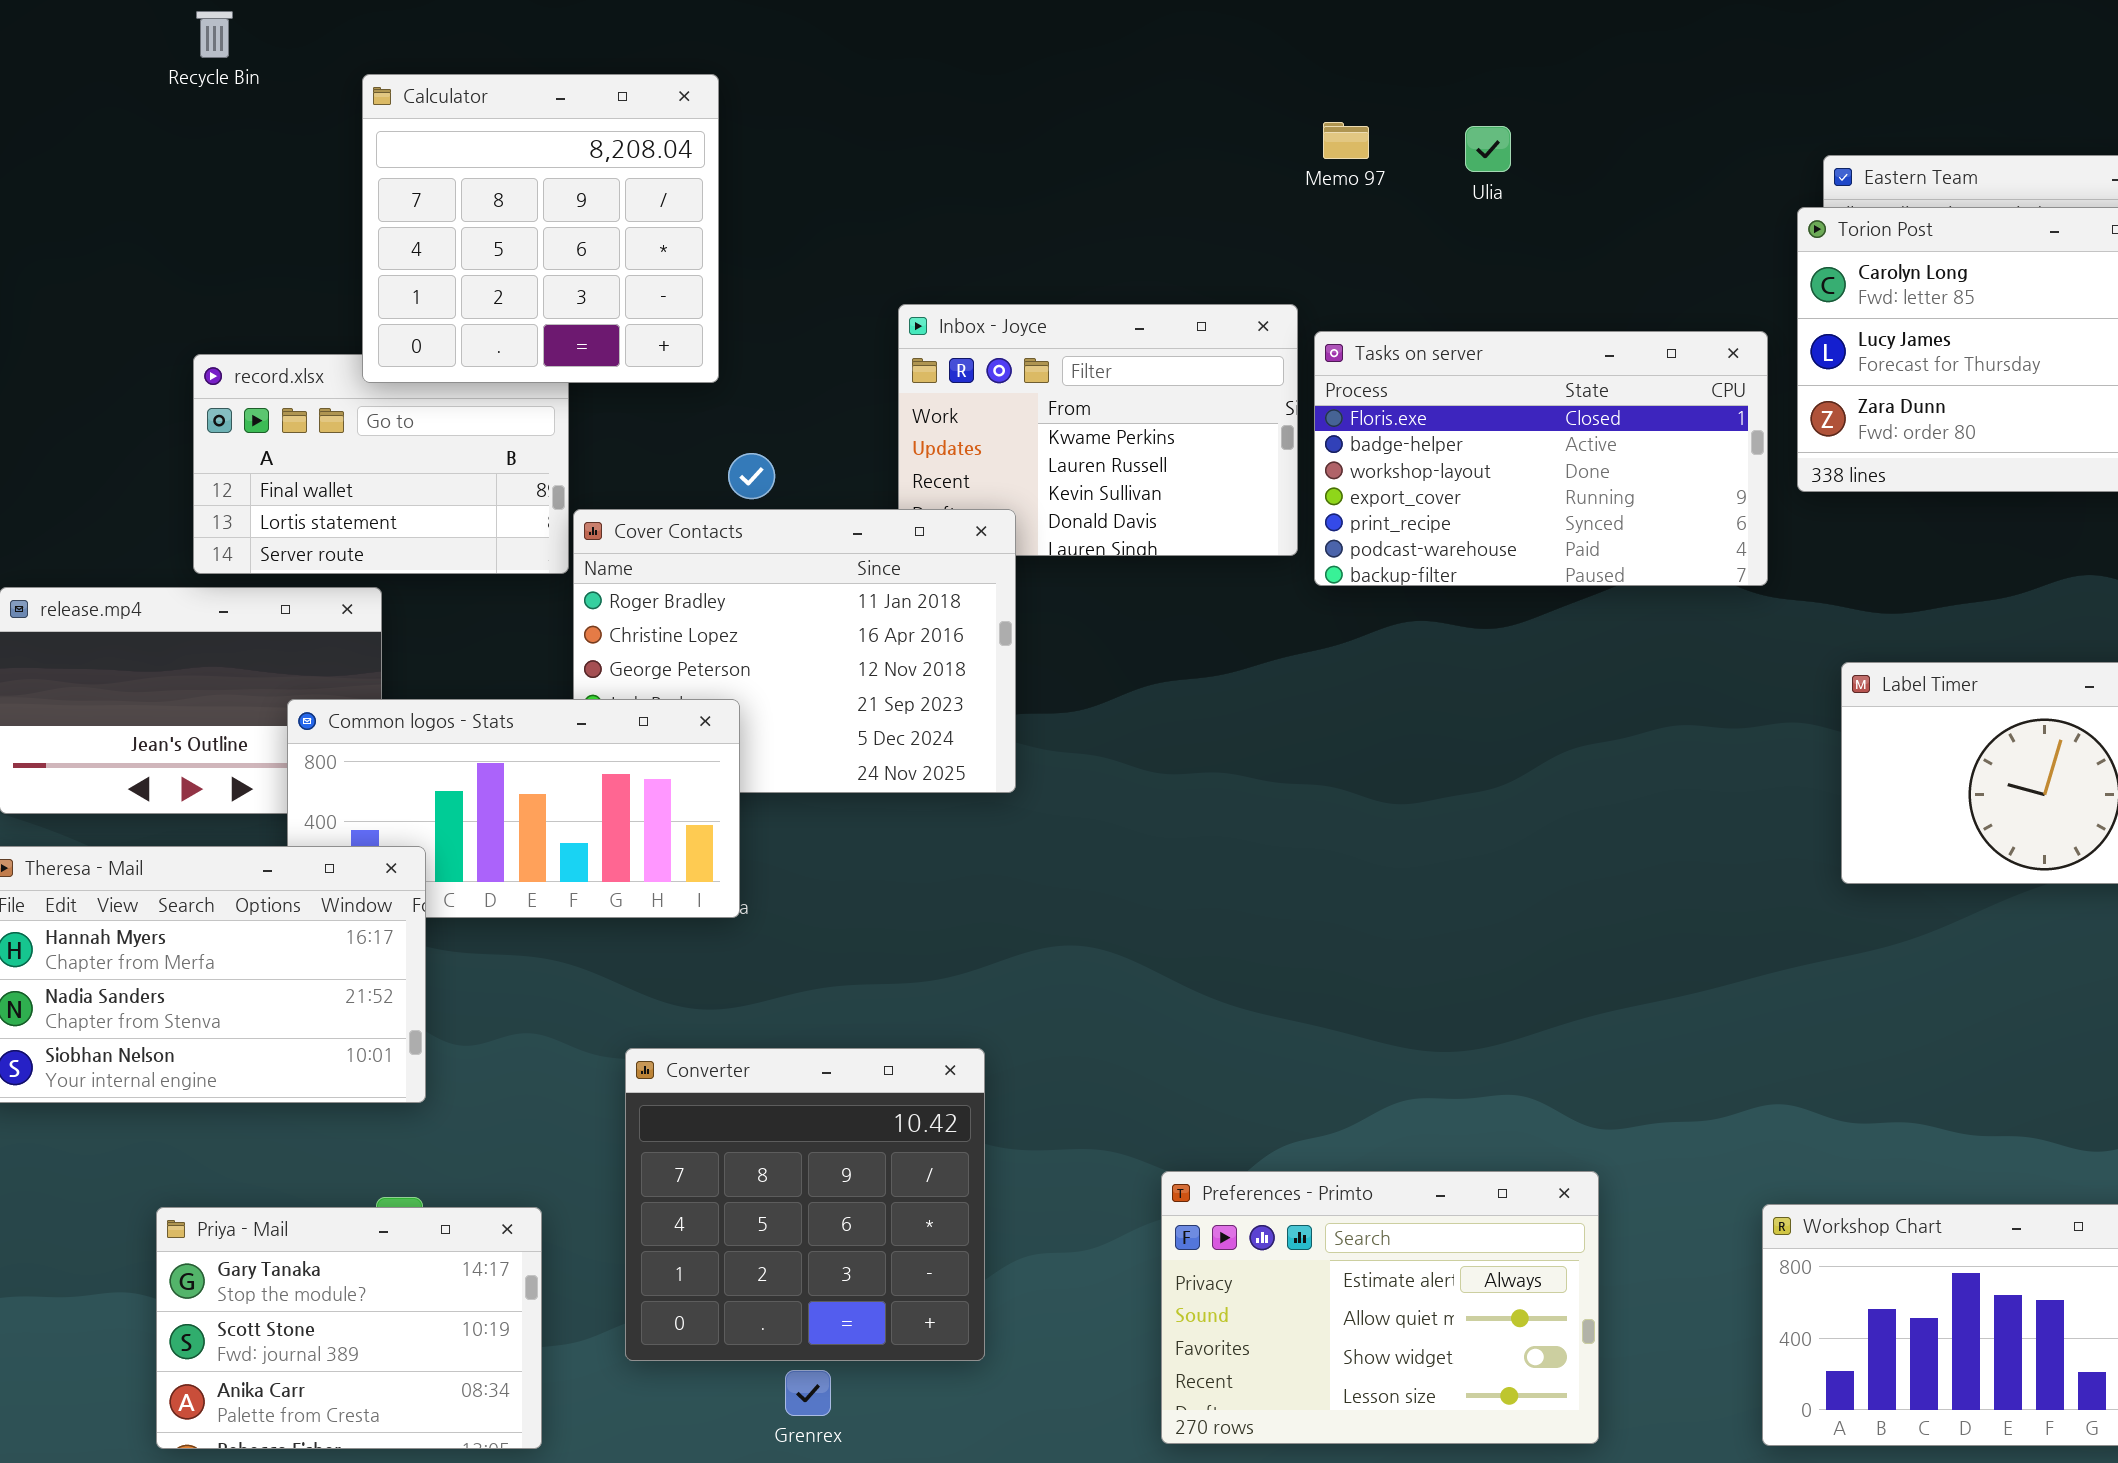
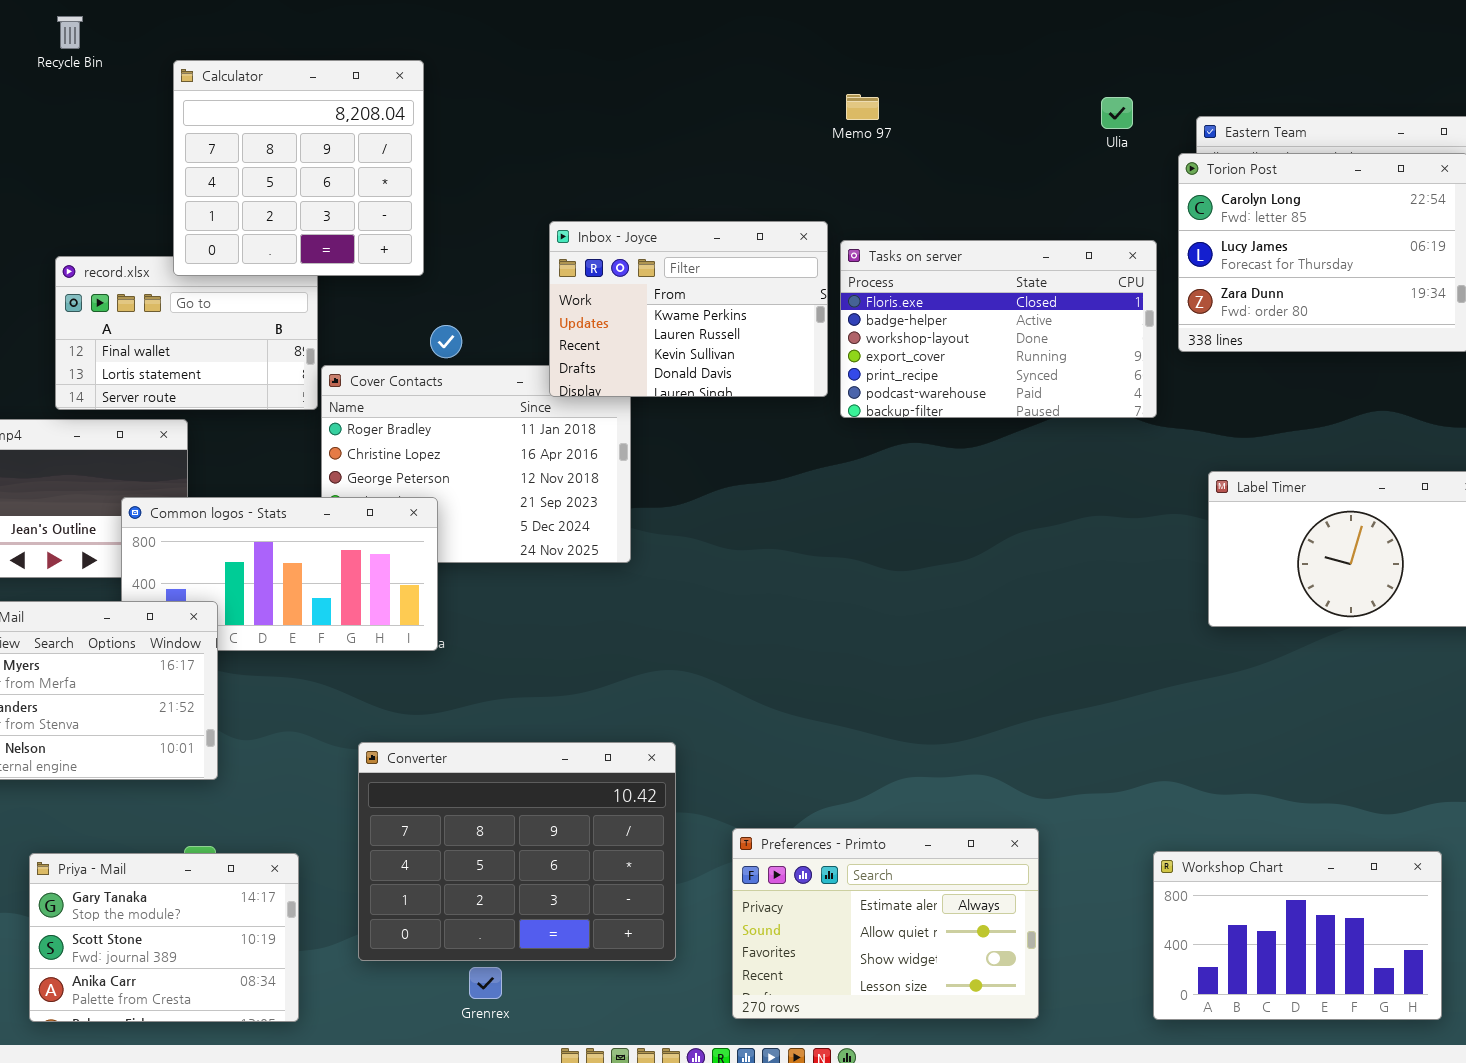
Ulia: [1465,126,1511,172] -> [1101,97,1133,129], moved
Inbox - Joyce: [898,304,1298,556] -> [549,221,828,397], raised
Converter: [625,1048,985,1361] -> [358,742,676,961], resized

